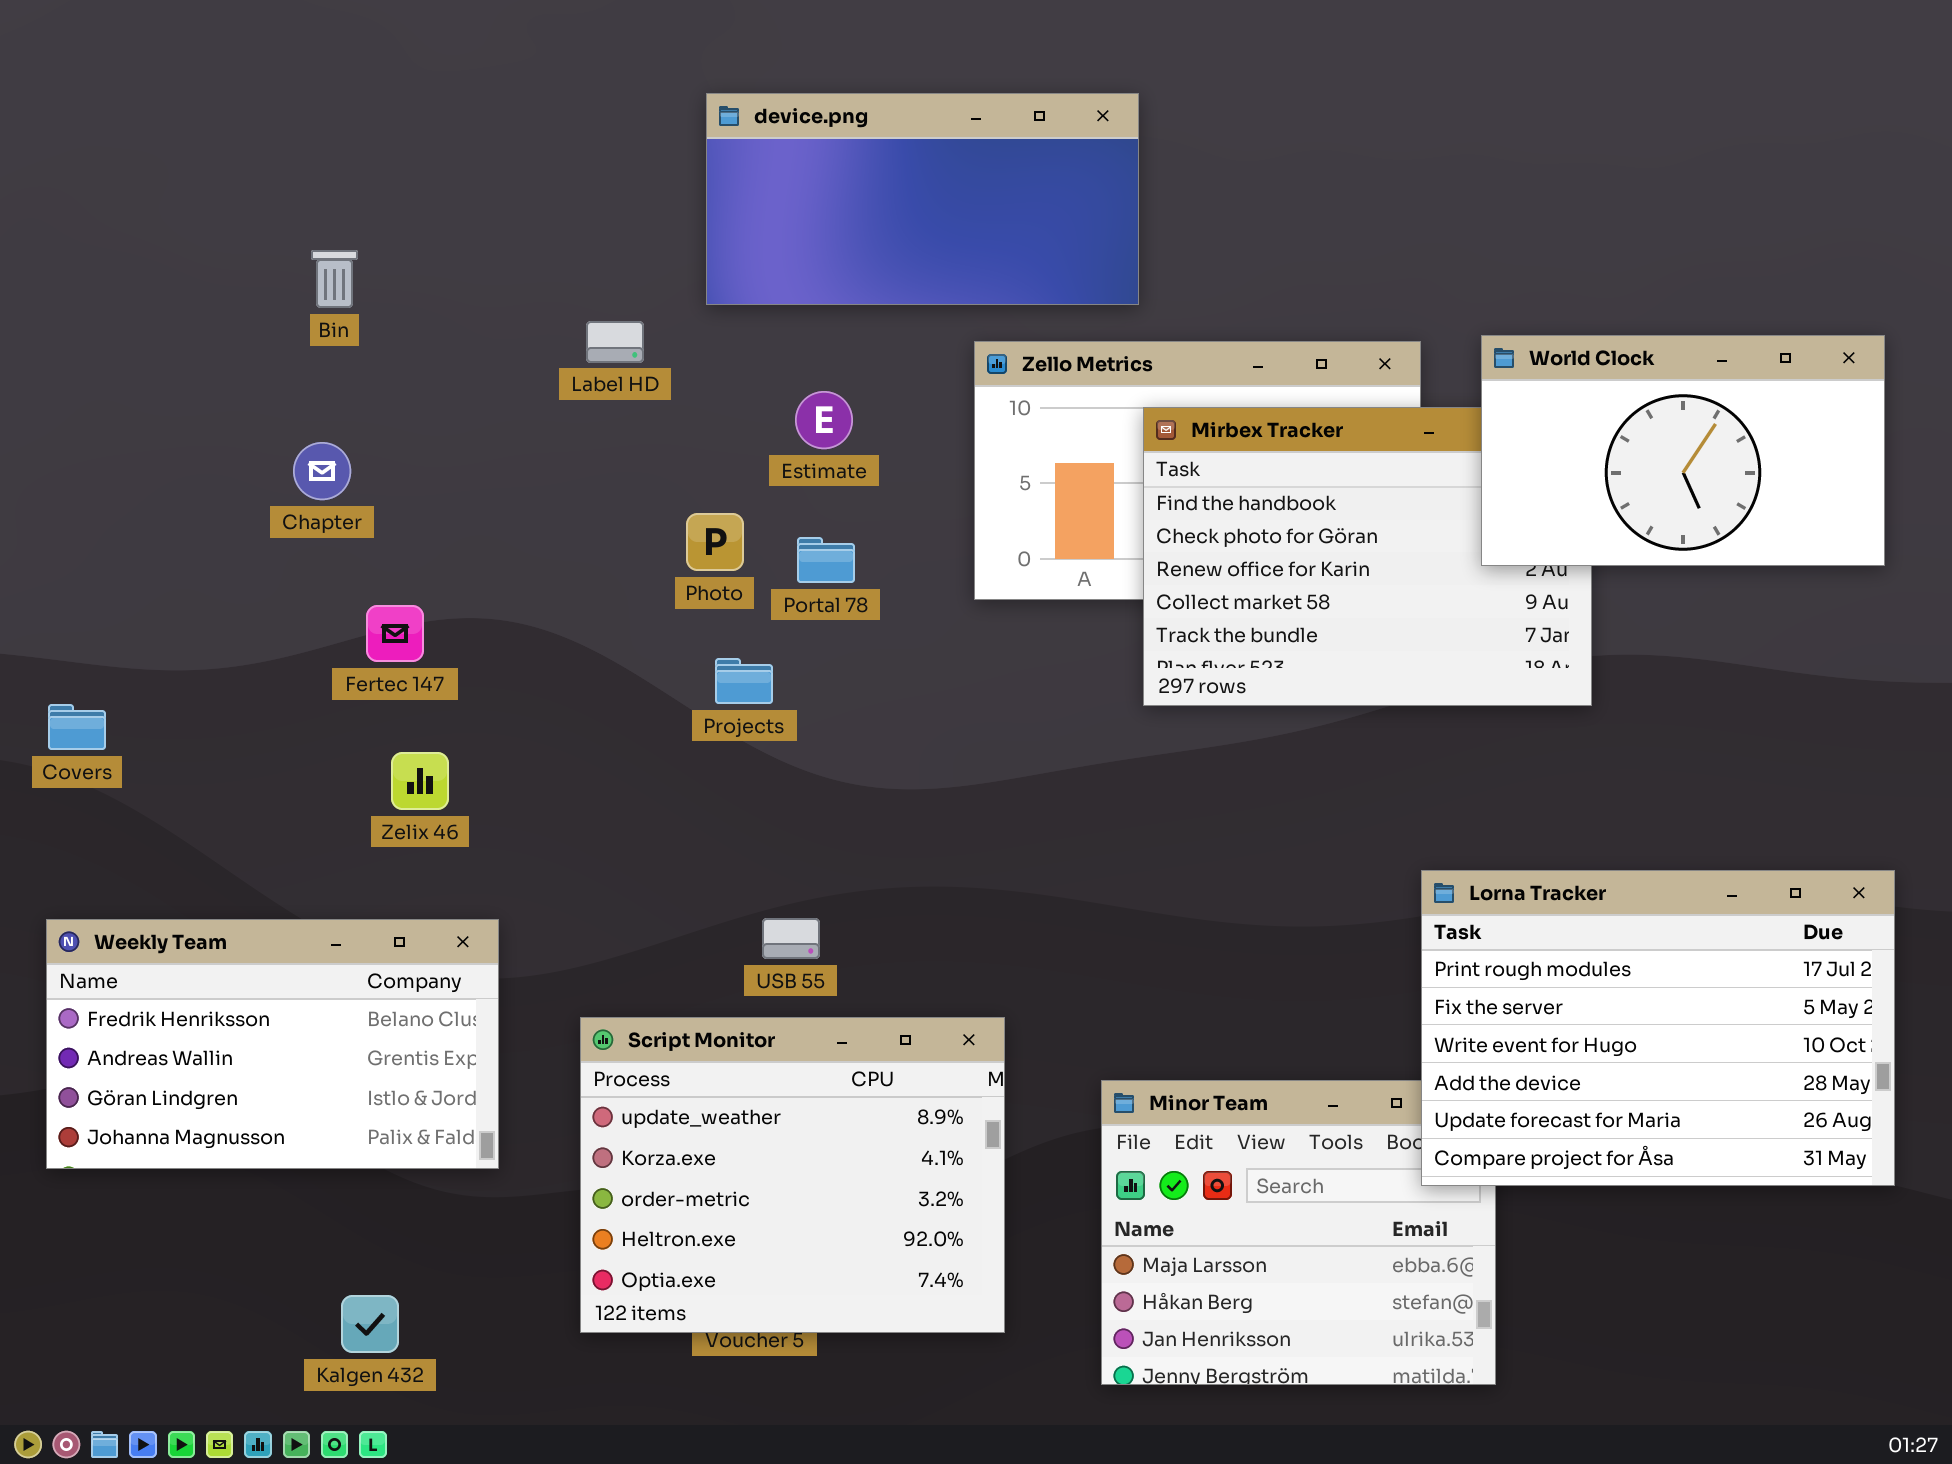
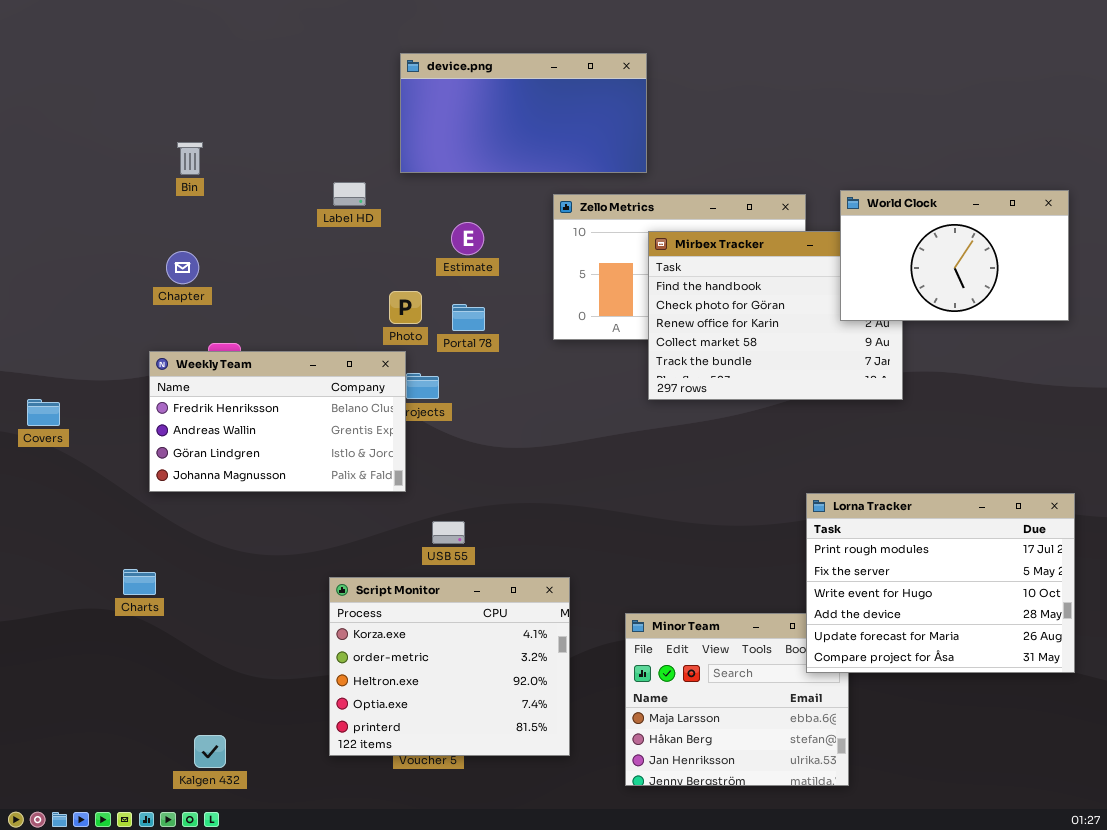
Weekly Team: [46,919,499,1169] -> [149,351,406,492], moved
Script Monitor: [580,1017,1005,1333] -> [329,577,570,756], scrolled down 1 row

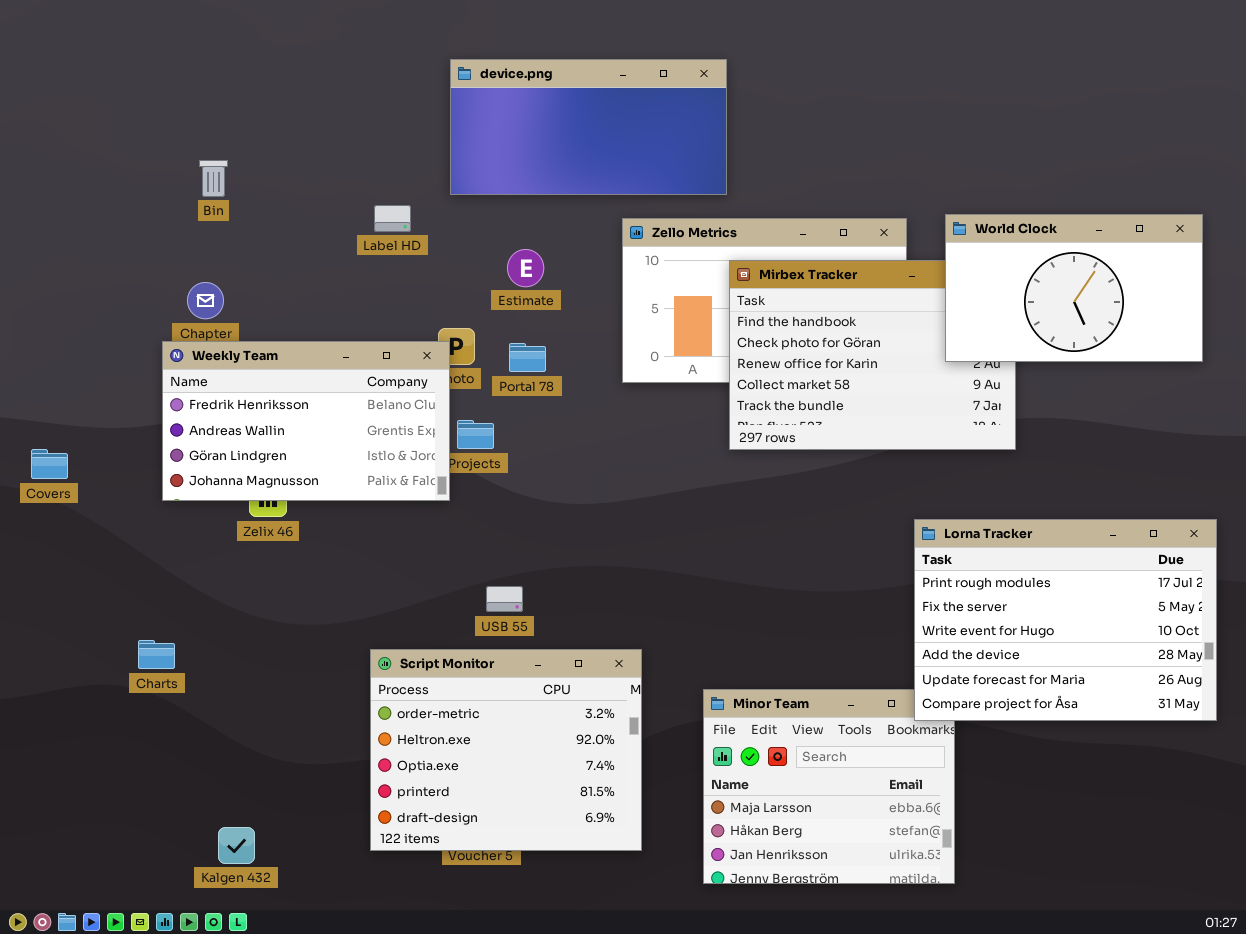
Weekly Team: [149,351,406,492] -> [162,341,450,501], moved
Lorna Tracker: [806,493,1075,673] -> [914,519,1217,721], moved
Script Monitor: [329,577,570,756] -> [370,649,642,851], scrolled down 1 row

